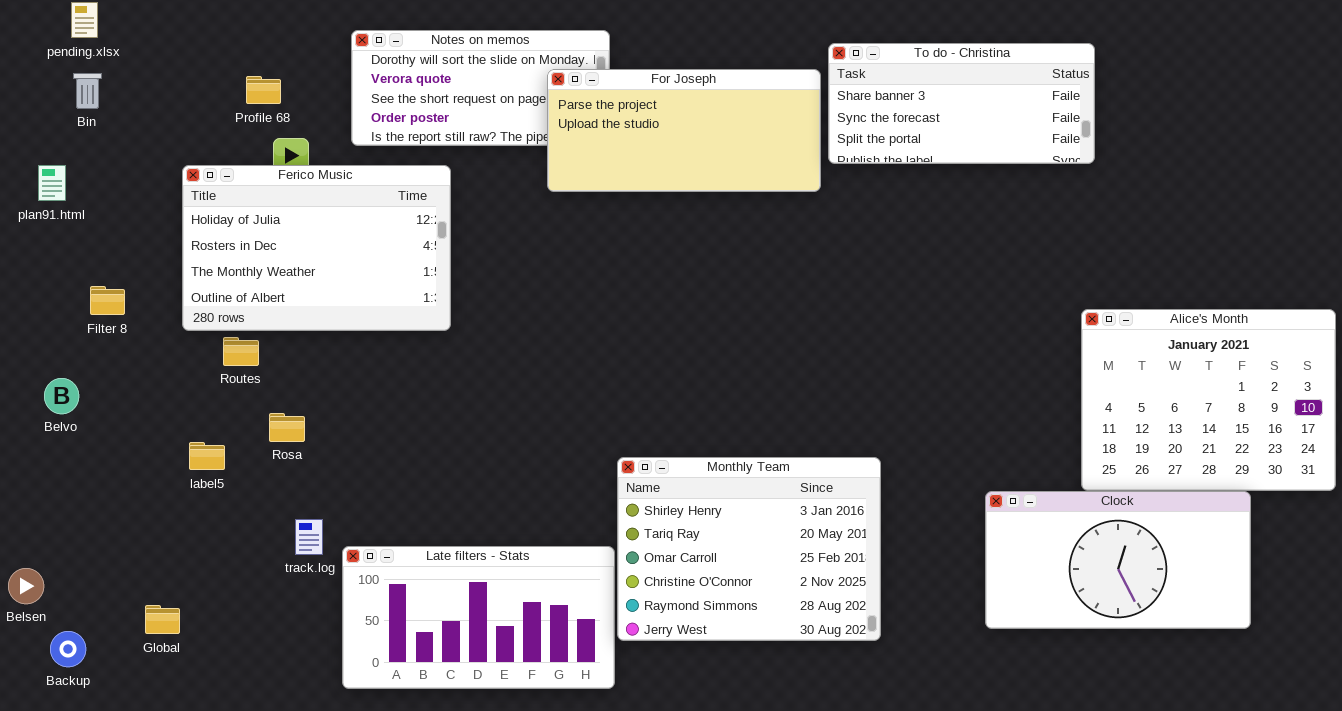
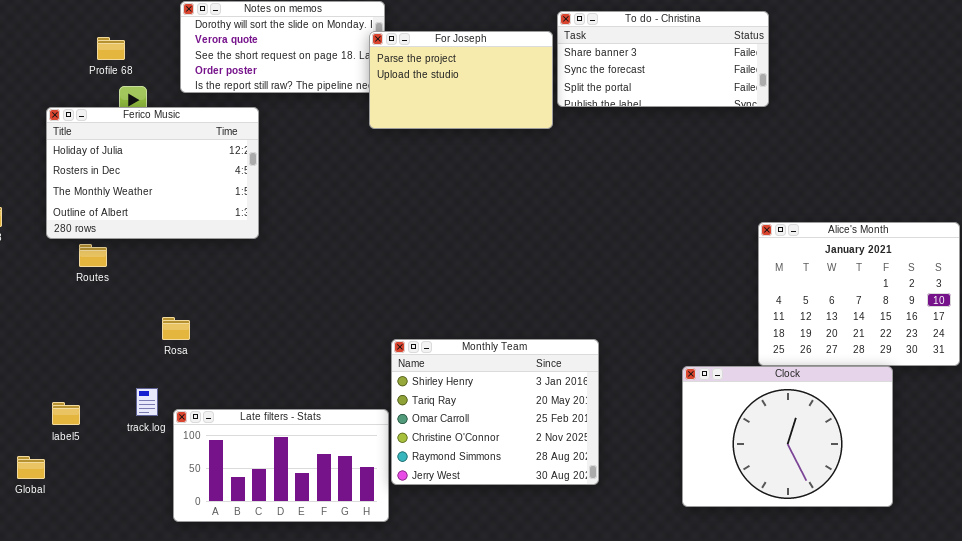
For Joseph: [547,69,821,192] -> [369,31,553,129], resized
Rosa: [269,413,305,442] -> [162,317,190,340], moved
label5: [189,442,225,470] -> [52,402,80,425], moved
Clock: [985,491,1251,629] -> [682,366,893,507], resized

